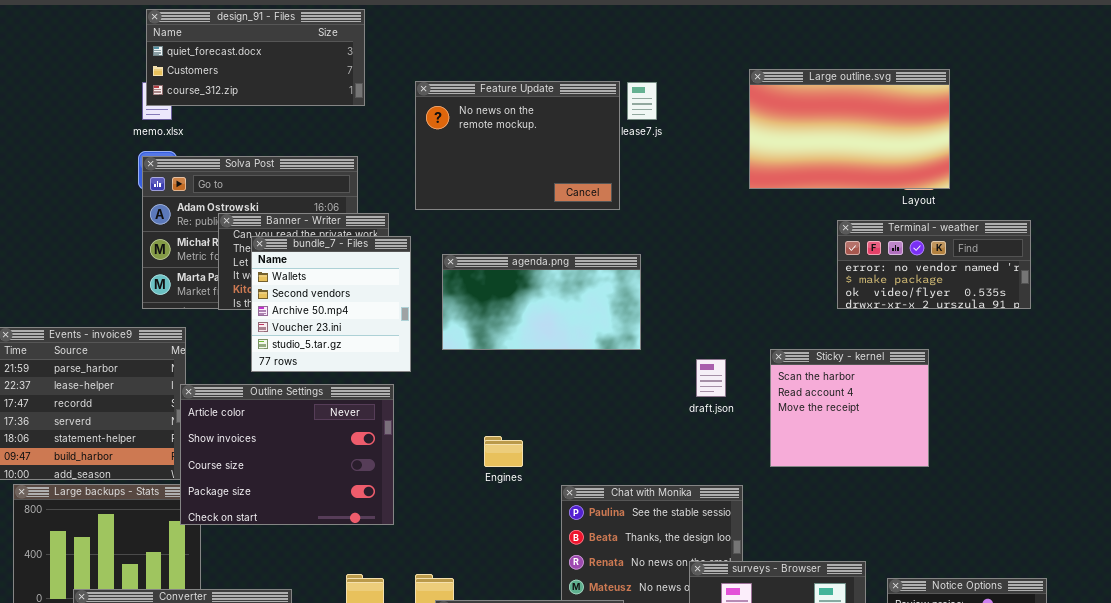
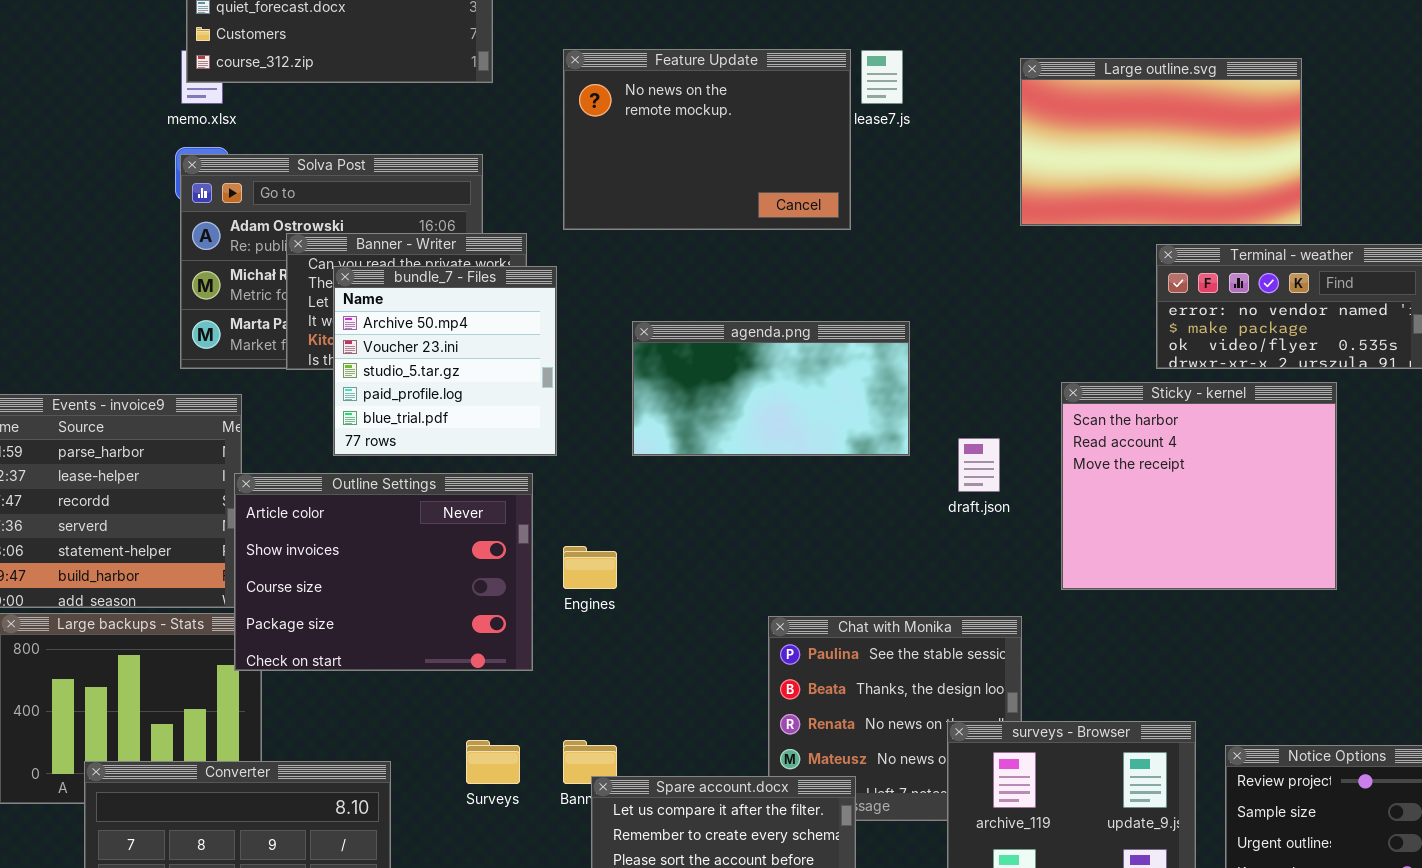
Large outline.svg: [749,69,950,189] -> [1020,58,1302,226], moved
bundle_7 - Files: [251,236,411,372] -> [333,266,557,456], scrolled down 2 rows
agenda.png: [442,254,641,350] -> [632,321,910,456], moved
Sticky - kernel: [770,349,929,467] -> [1061,382,1337,590], resized
Engines: [484,436,523,467] -> [563,546,617,589], moved

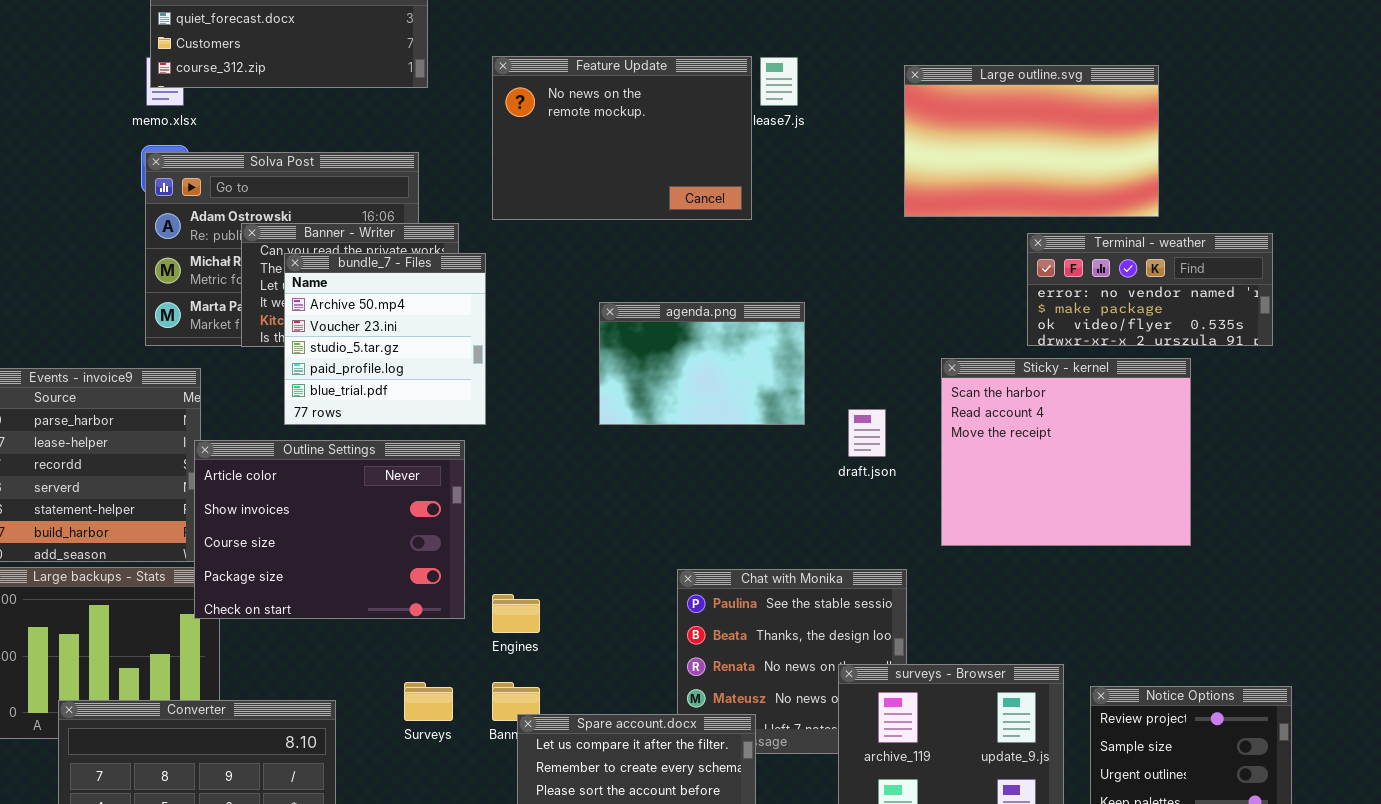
agenda.png: [632,321,910,456] -> [599,302,805,425], resized
Engines: [563,546,617,589] -> [492,594,540,633], moved

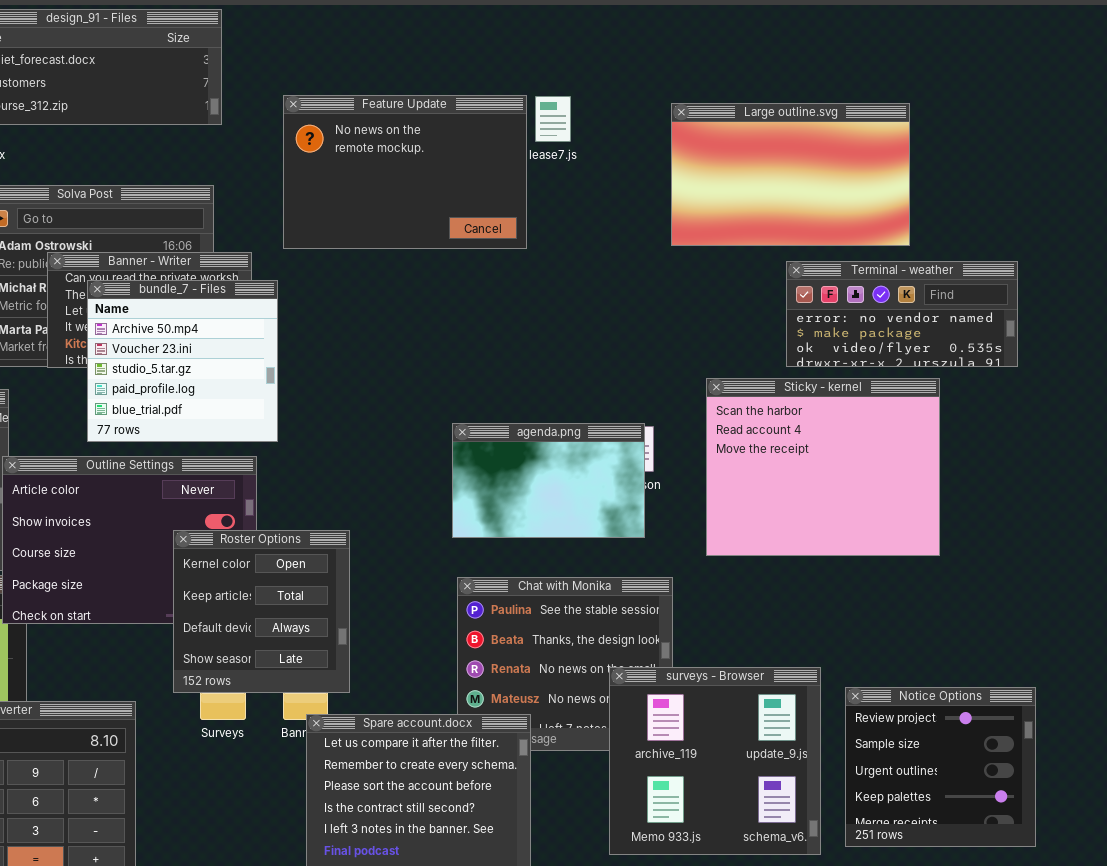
agenda.png: [599,302,805,425] -> [452,423,645,538], moved
Roster Options: none -> [173,530,350,693], opened

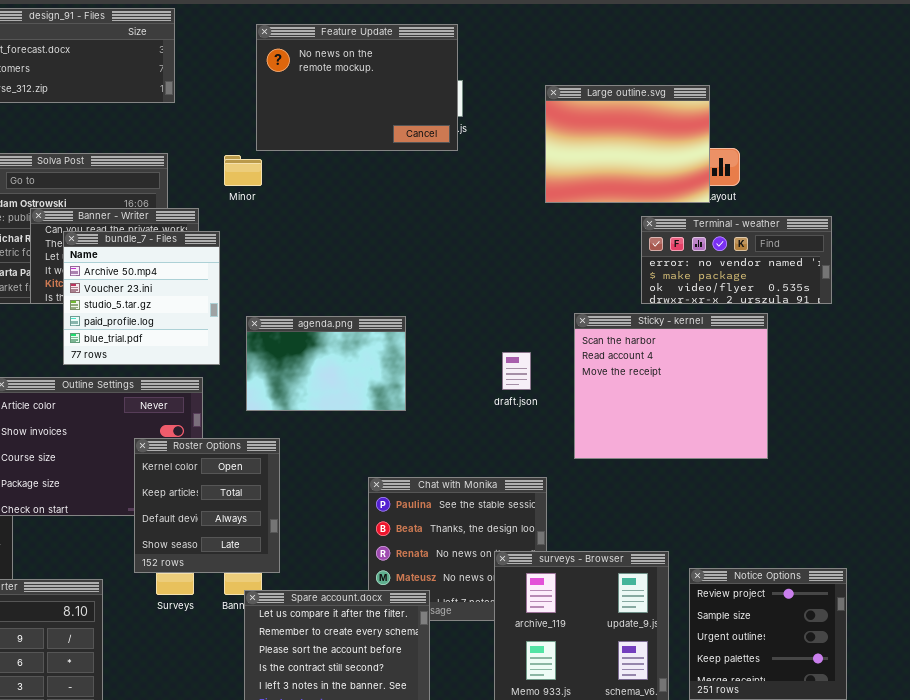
Feature Update: [283,95,527,249] -> [256,24,458,151], moved
Large outline.svg: [671,103,910,246] -> [545,85,710,203], resized
agenda.png: [452,423,645,538] -> [246,316,406,411], moved

